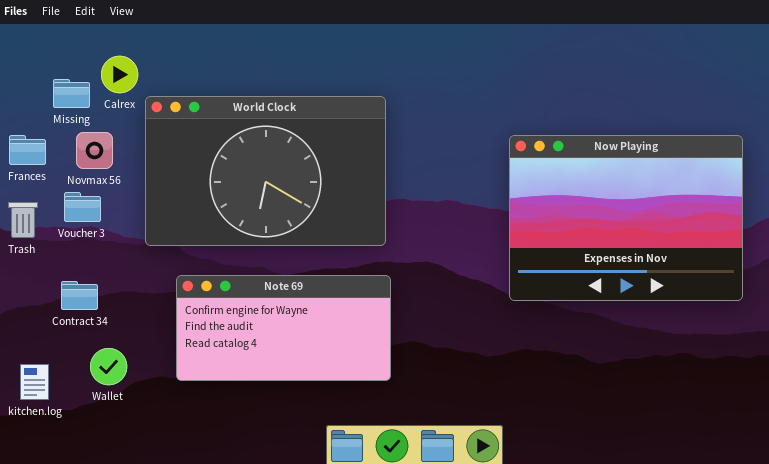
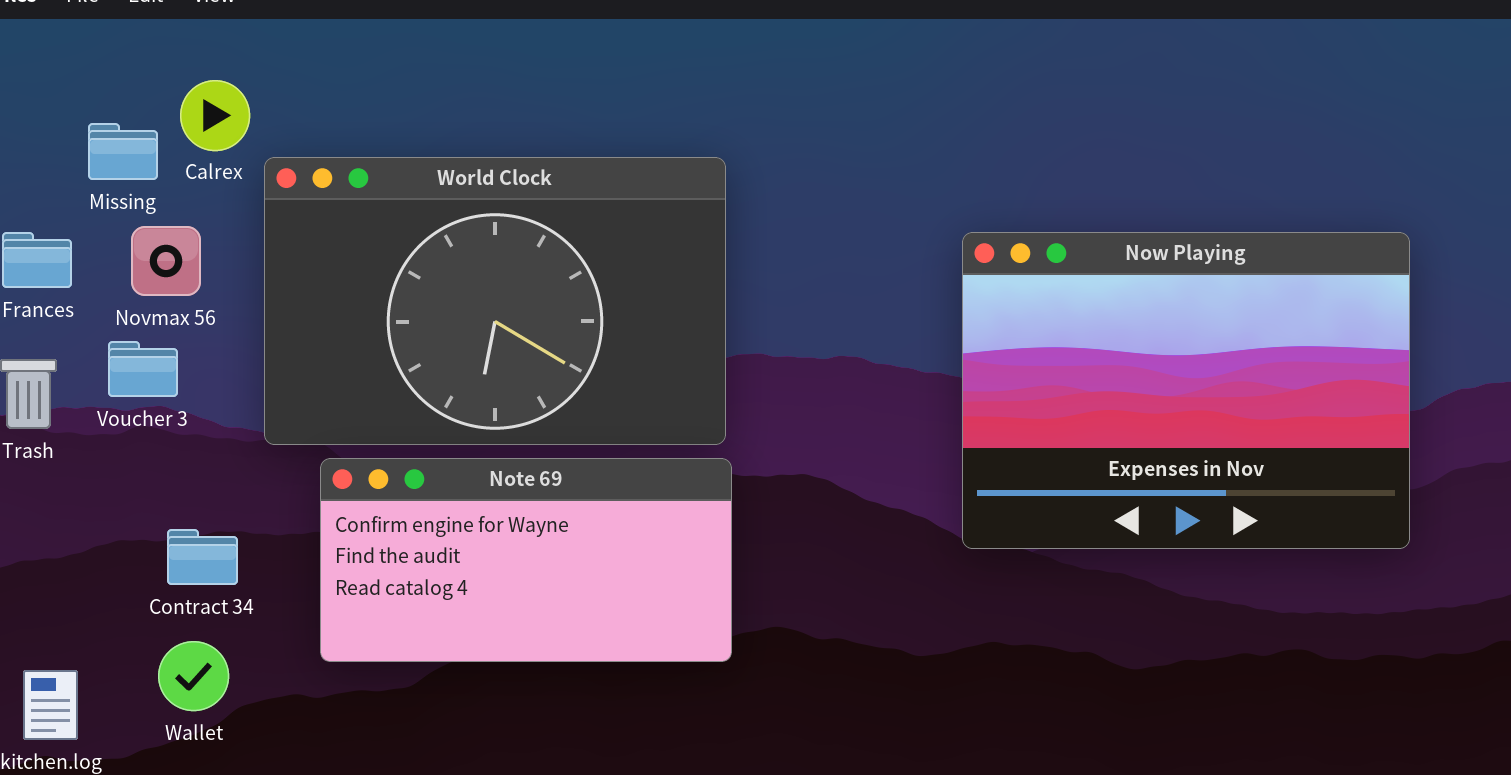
Note 69: [176,275,391,381] -> [320,458,732,662], moved
Contract 34: [61,281,98,310] -> [167,529,238,585], moved

